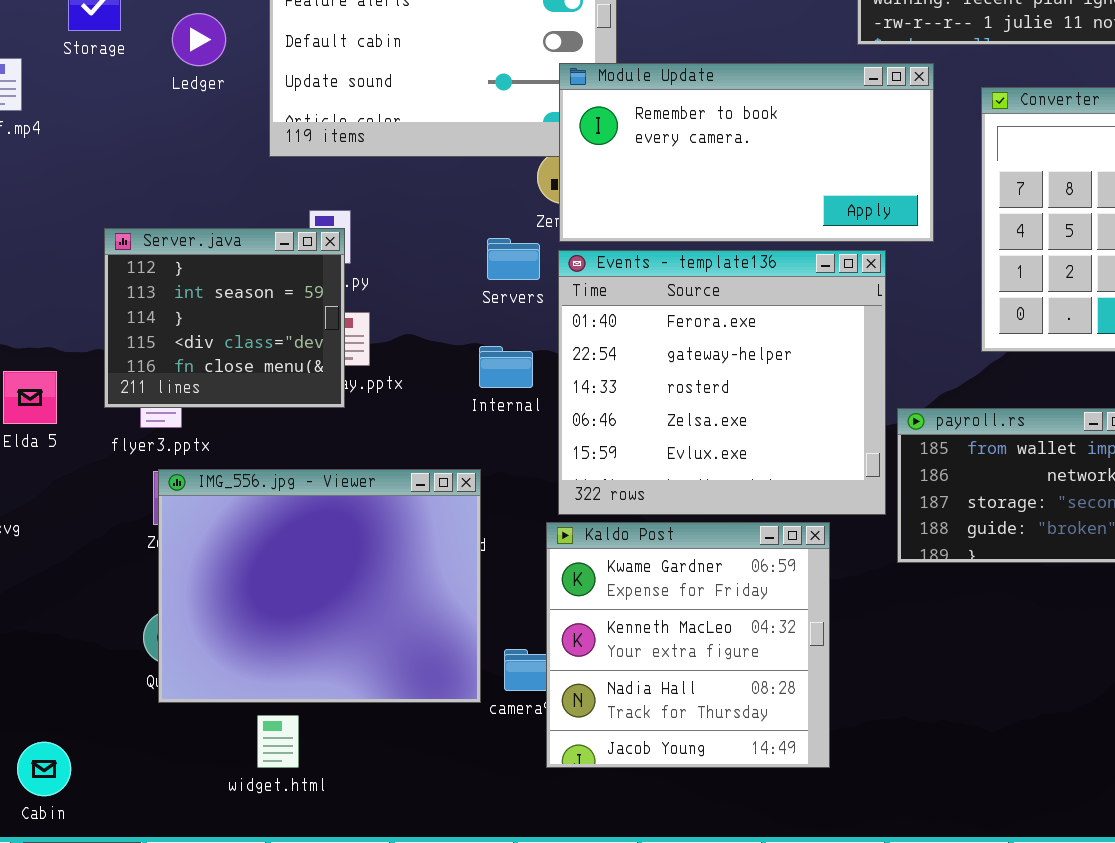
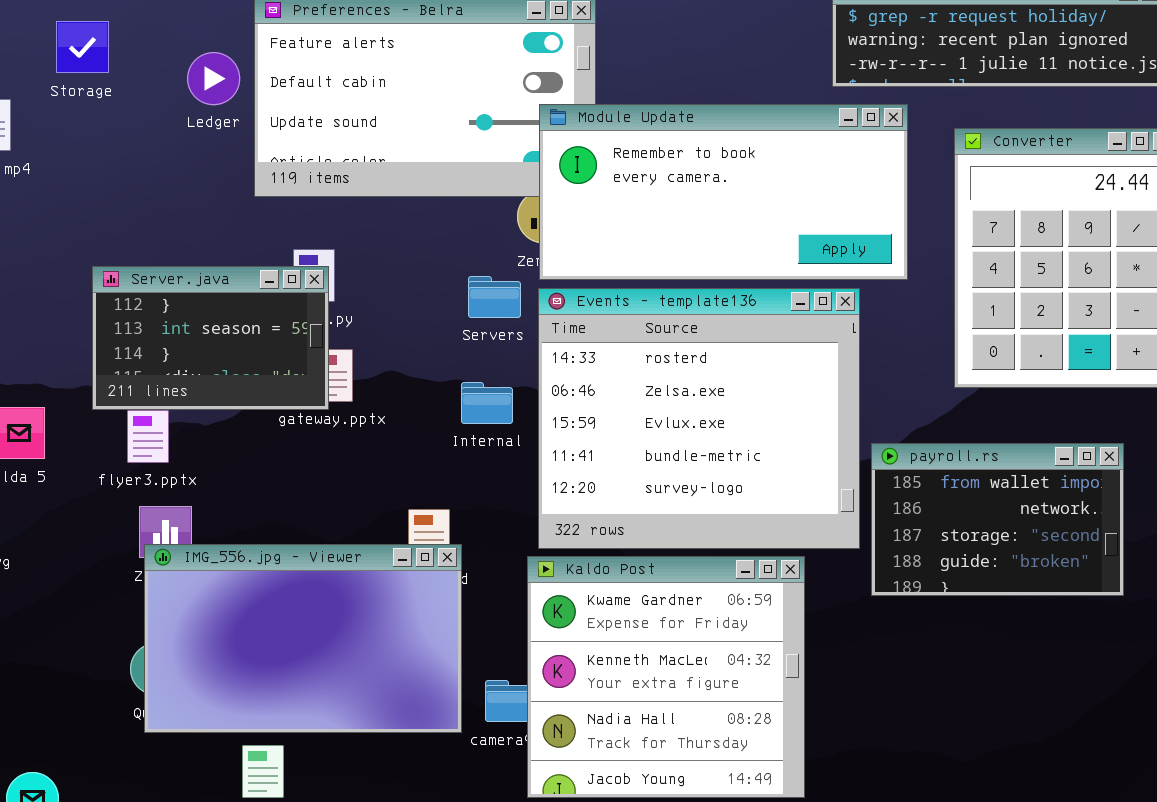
Ledger: [172,13,226,66] -> [187,52,240,105], moved
Server.java: [104,228,345,408] -> [92,266,329,410], resized
Events - template136: [558,250,886,515] -> [538,288,860,549], scrolled down 2 rows
IMG_556.jpg - Viewer: [158,469,481,703] -> [144,544,462,733], resized

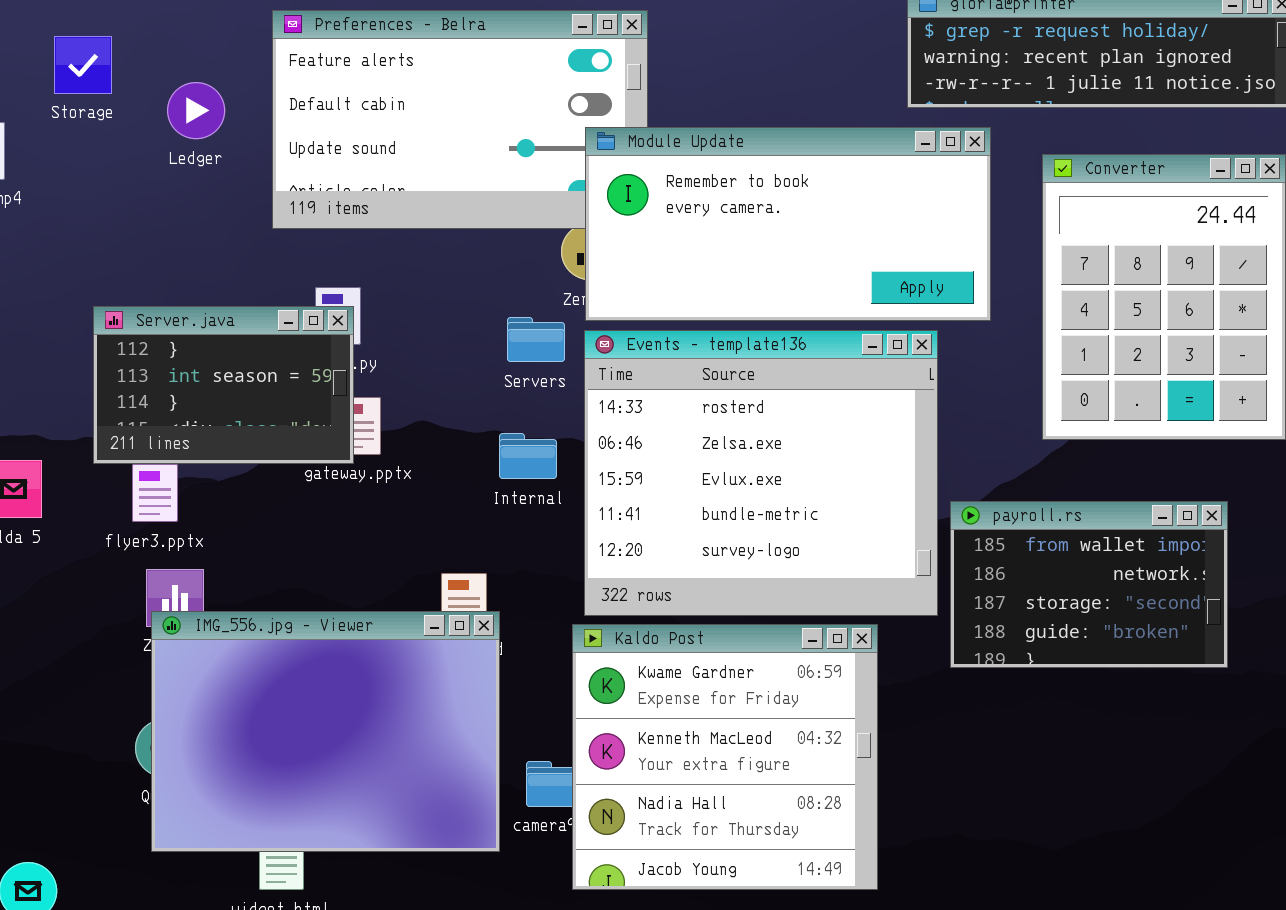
Ledger: [187,52,240,105] -> [167,82,225,139], moved
IMG_556.jpg - Viewer: [144,544,462,733] -> [151,611,500,852], resized

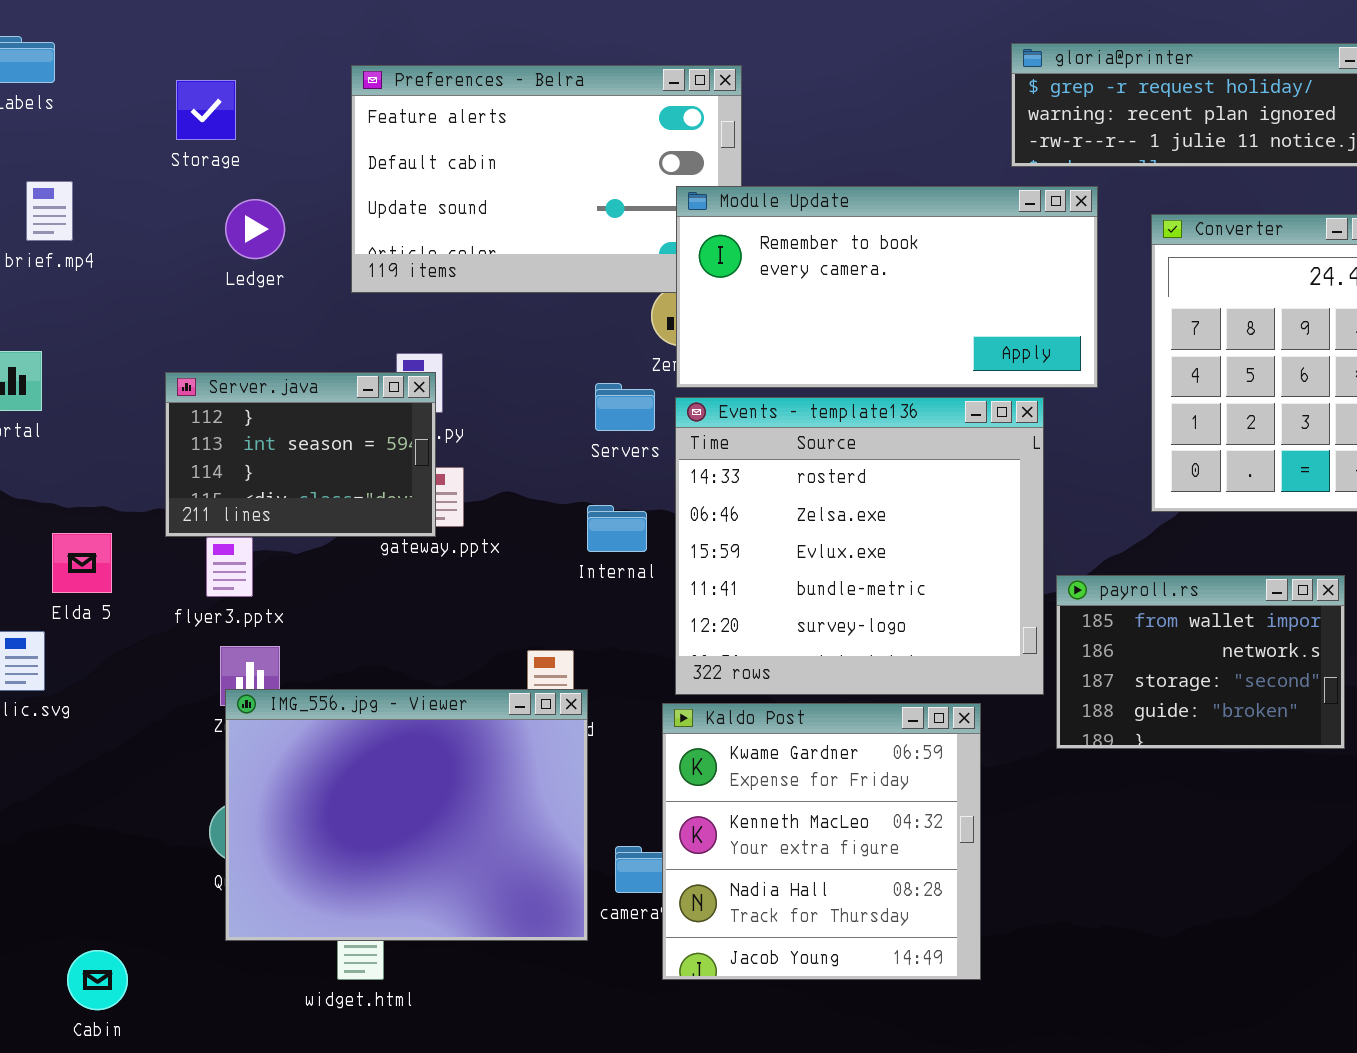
Storage: [54,36,112,94] -> [176,80,236,140], moved
Ledger: [167,82,225,139] -> [225,199,285,259], moved

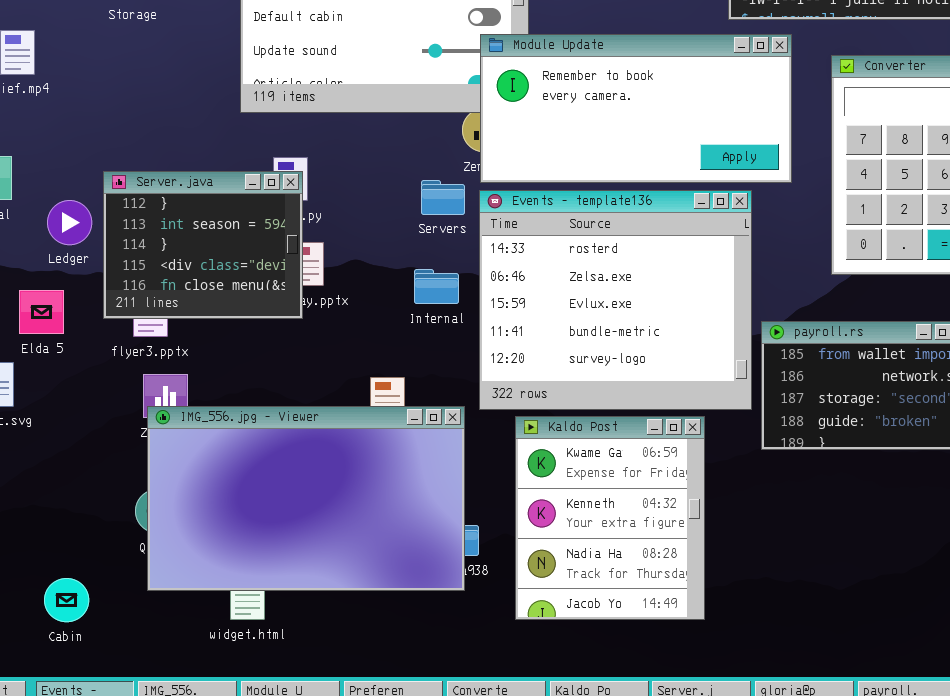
Ledger: [225,199,285,259] -> [47,200,92,245], moved
Server.java: [165,372,436,537] -> [103,171,303,319], resized
IMG_556.jpg - Viewer: [225,689,588,941] -> [147,406,465,591], resized
Kaldo Post: [662,703,981,980] -> [515,416,705,620], resized
Cabin: [67,950,128,1010] -> [44,578,89,622], moved

